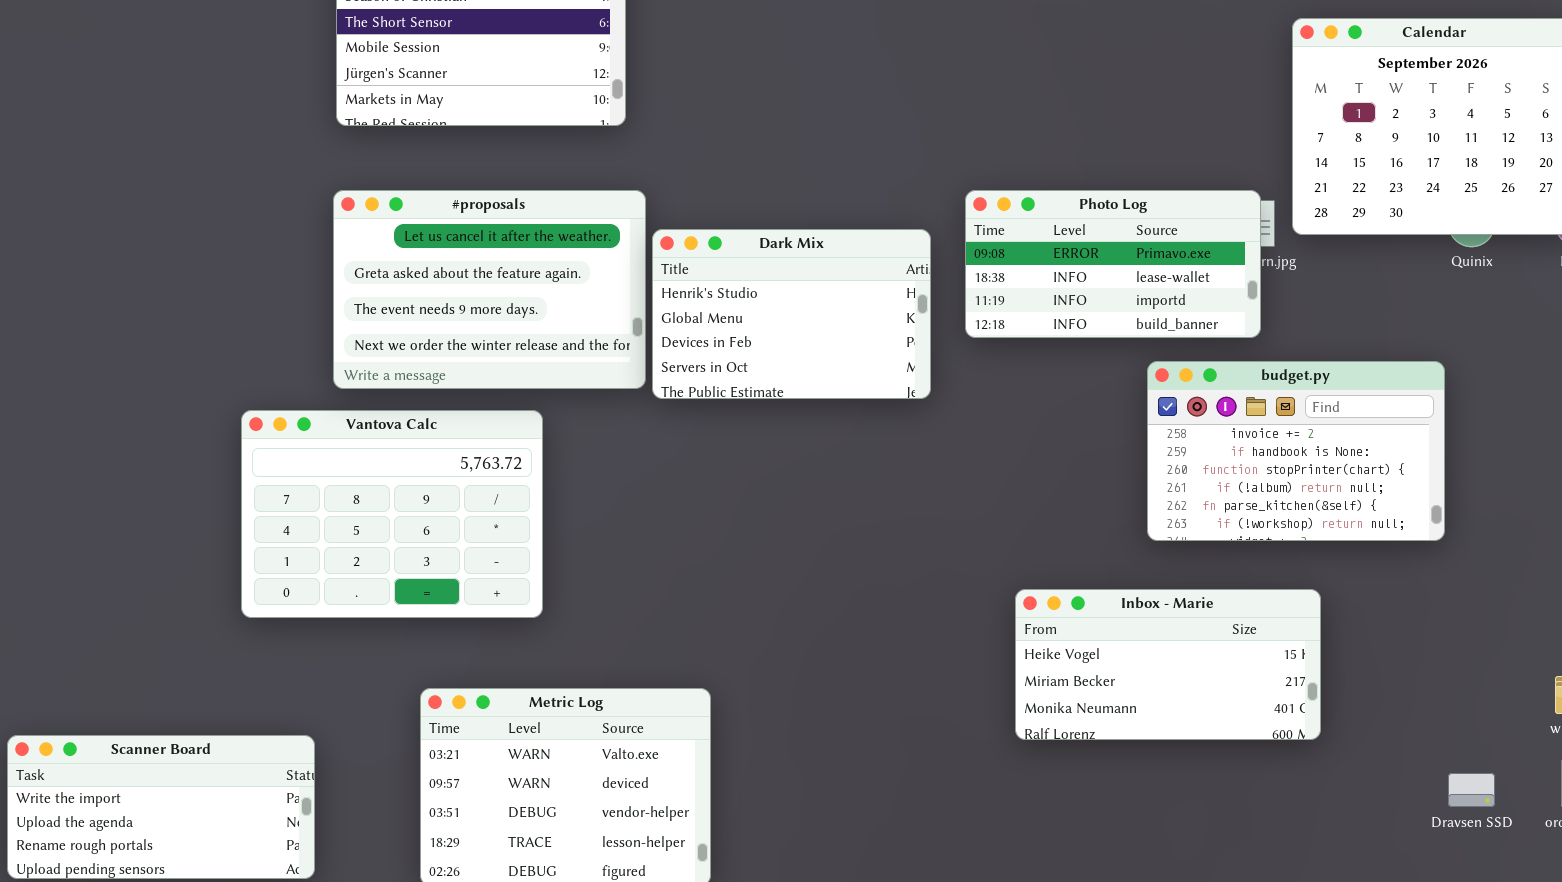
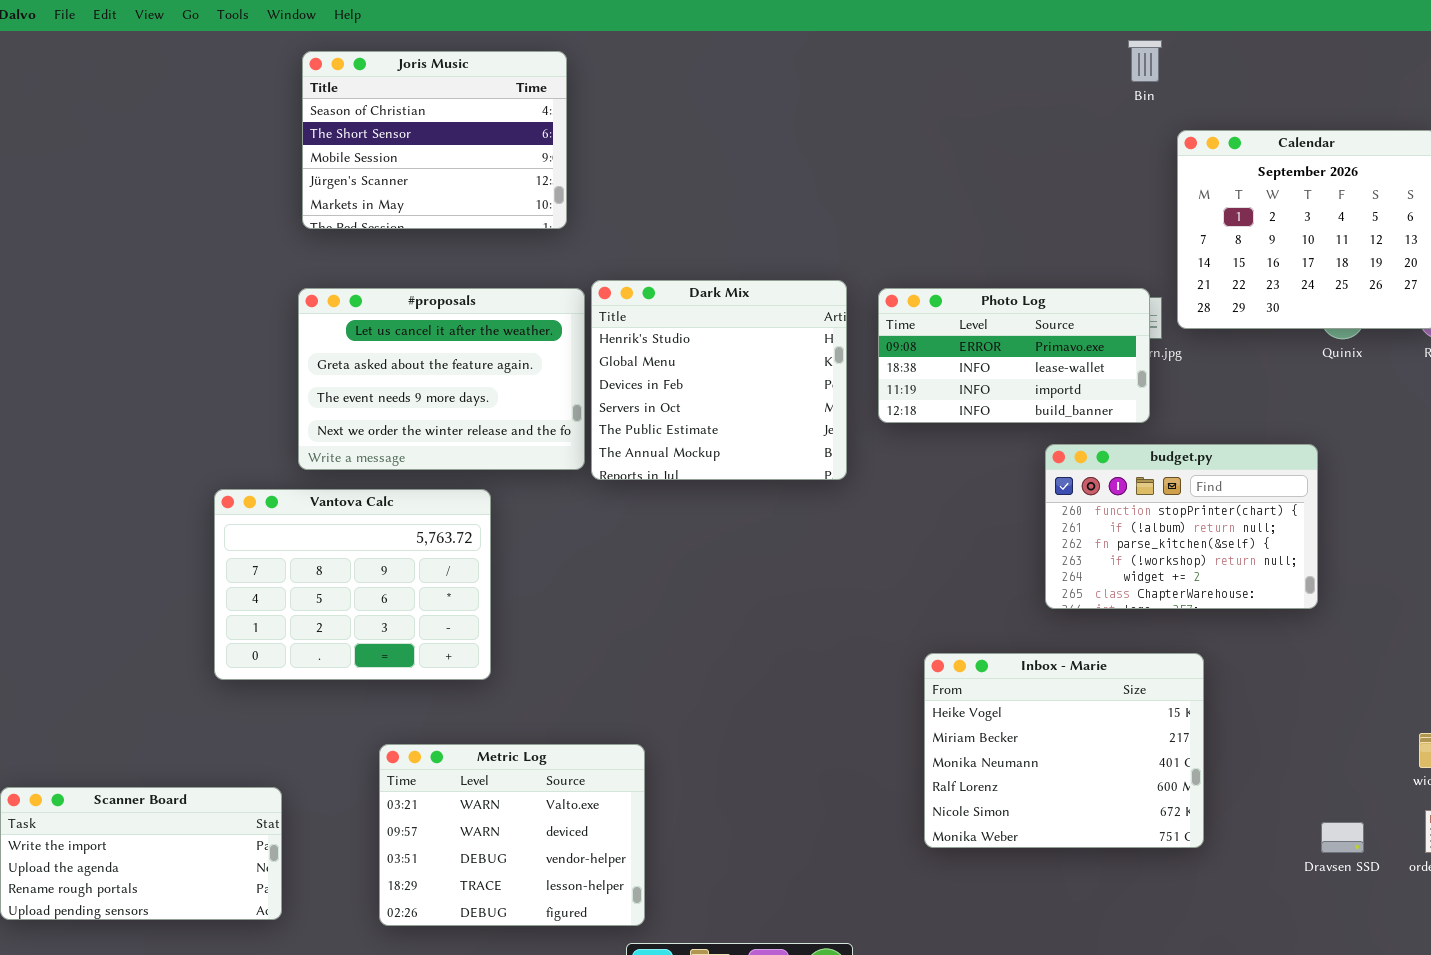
Dark Mix: [652,229,931,399] -> [591,280,847,480], resized
budget.py: [1147,361,1445,541] -> [1045,444,1318,609], scrolled down 2 rows
Inbox - Marie: [1015,589,1321,740] -> [924,653,1204,848], resized

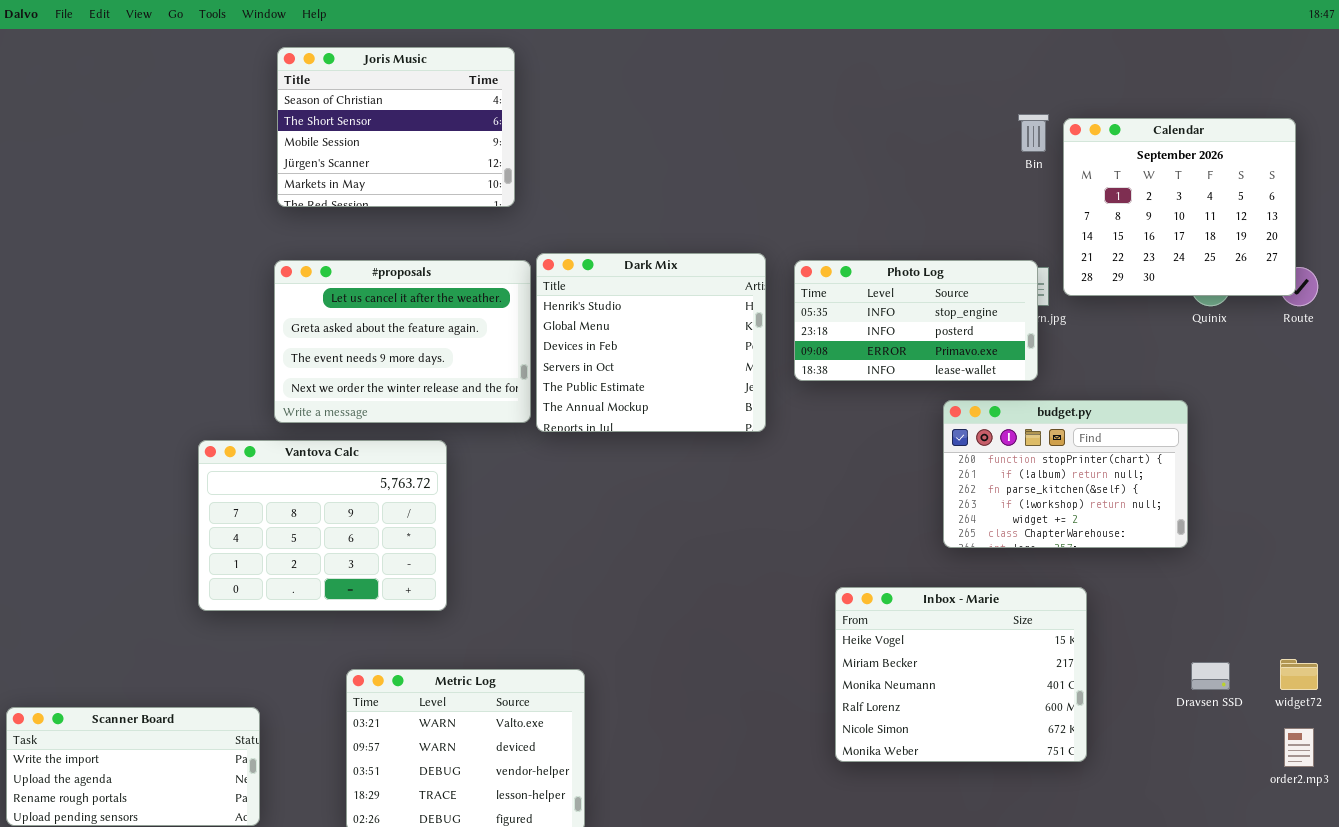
Bin: [1128,40,1162,82] -> [1018,114,1049,152], moved
Photo Log: [878,288,1150,423] -> [794,260,1038,381], scrolled up 2 rows
Dravsen SSD: [1321,822,1364,853] -> [1191,662,1230,690], moved

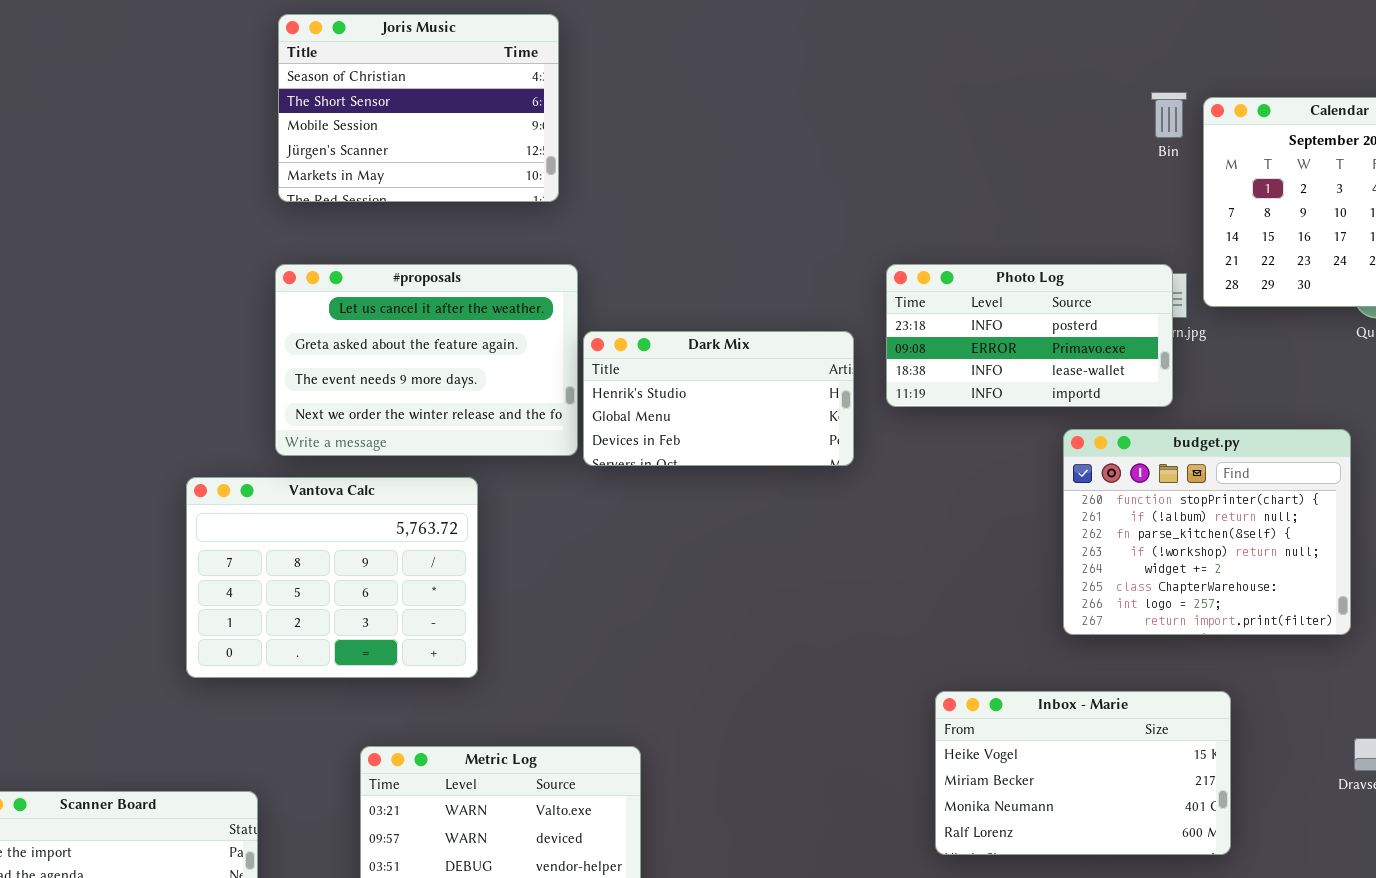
Dark Mix: [536,253,766,432] -> [583,331,854,466], resized
Photo Log: [794,260,1038,381] -> [886,264,1173,407], scrolled down 1 row
budget.py: [943,400,1188,548] -> [1063,429,1351,635], resized
Inbox - Marie: [835,587,1087,762] -> [935,691,1231,855], resized

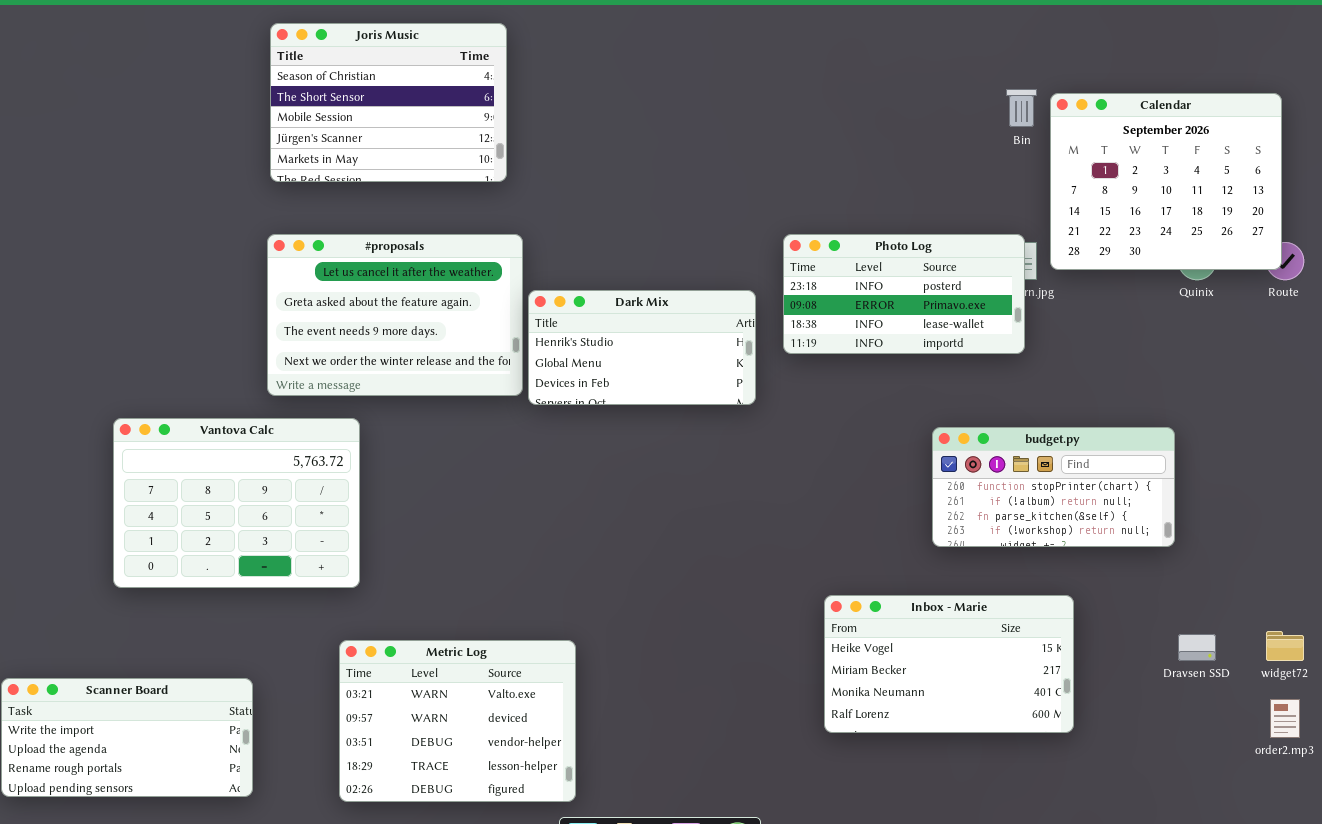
budget.py: [1063,429,1351,635] -> [932,427,1175,547], resized
Vantova Calc: [186,477,478,678] -> [113,418,360,588], moved

